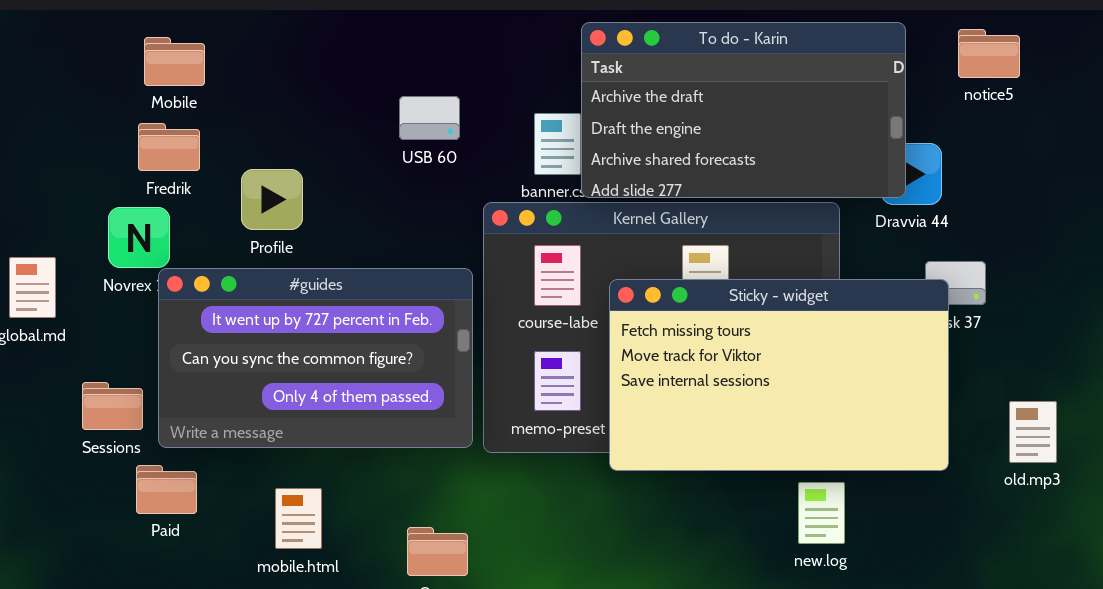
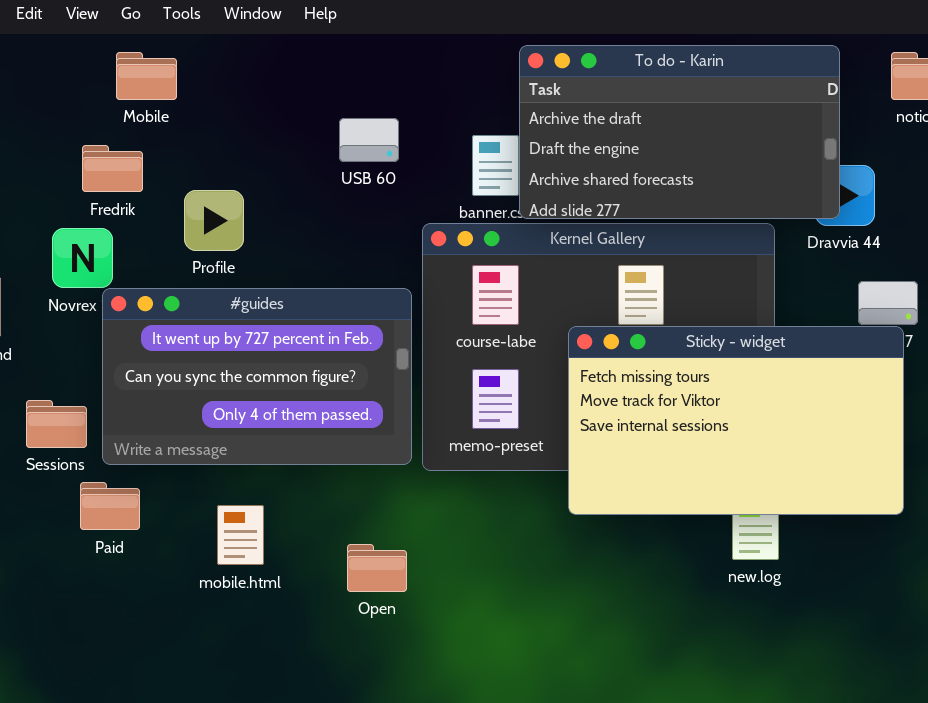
Mobile: [144,37,205,86] -> [116,52,177,100], moved
Sticky - widget: [609,279,949,471] -> [568,326,904,515], moved

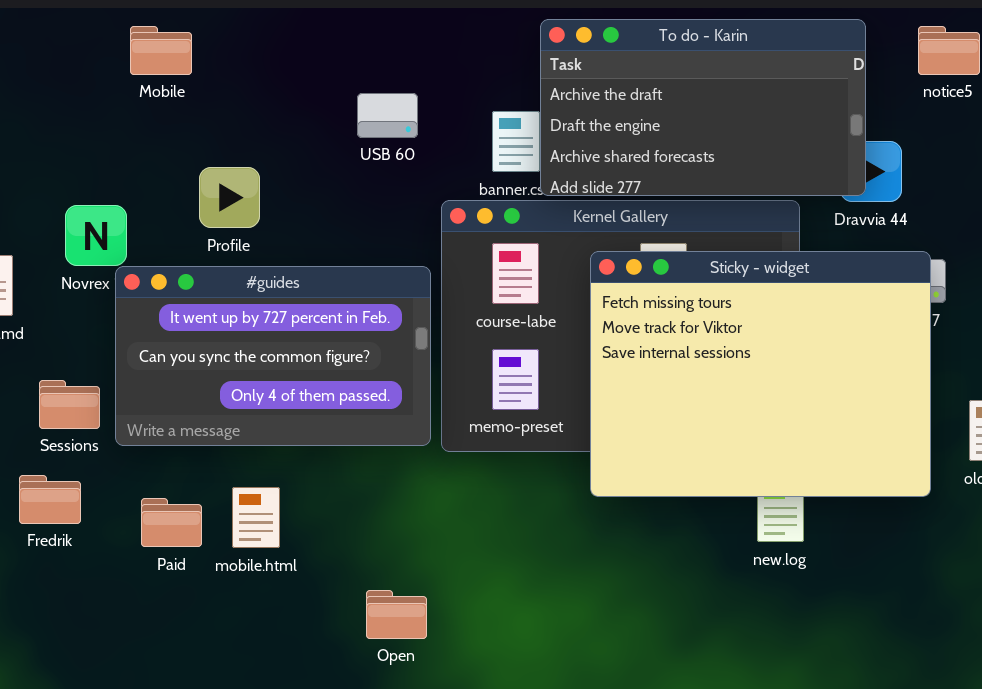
Fredrik: [82,145,143,192] -> [19,475,81,524], moved
Sticky - widget: [568,326,904,515] -> [590,251,931,497], resized
Paid: [80,482,140,530] -> [141,498,202,547], moved
Open: [347,544,407,592] -> [366,590,427,639], moved

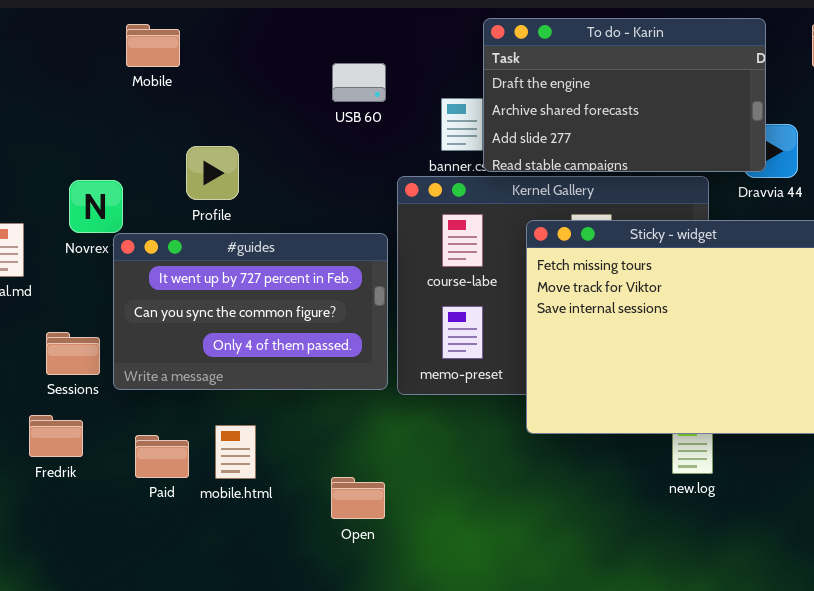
To do - Karin: [540,19,866,196] -> [483,18,766,172], scrolled down 1 row
USB 60: [357,93,418,138] -> [332,63,386,102], moved
Open: [366,590,427,639] -> [331,477,385,519], moved

